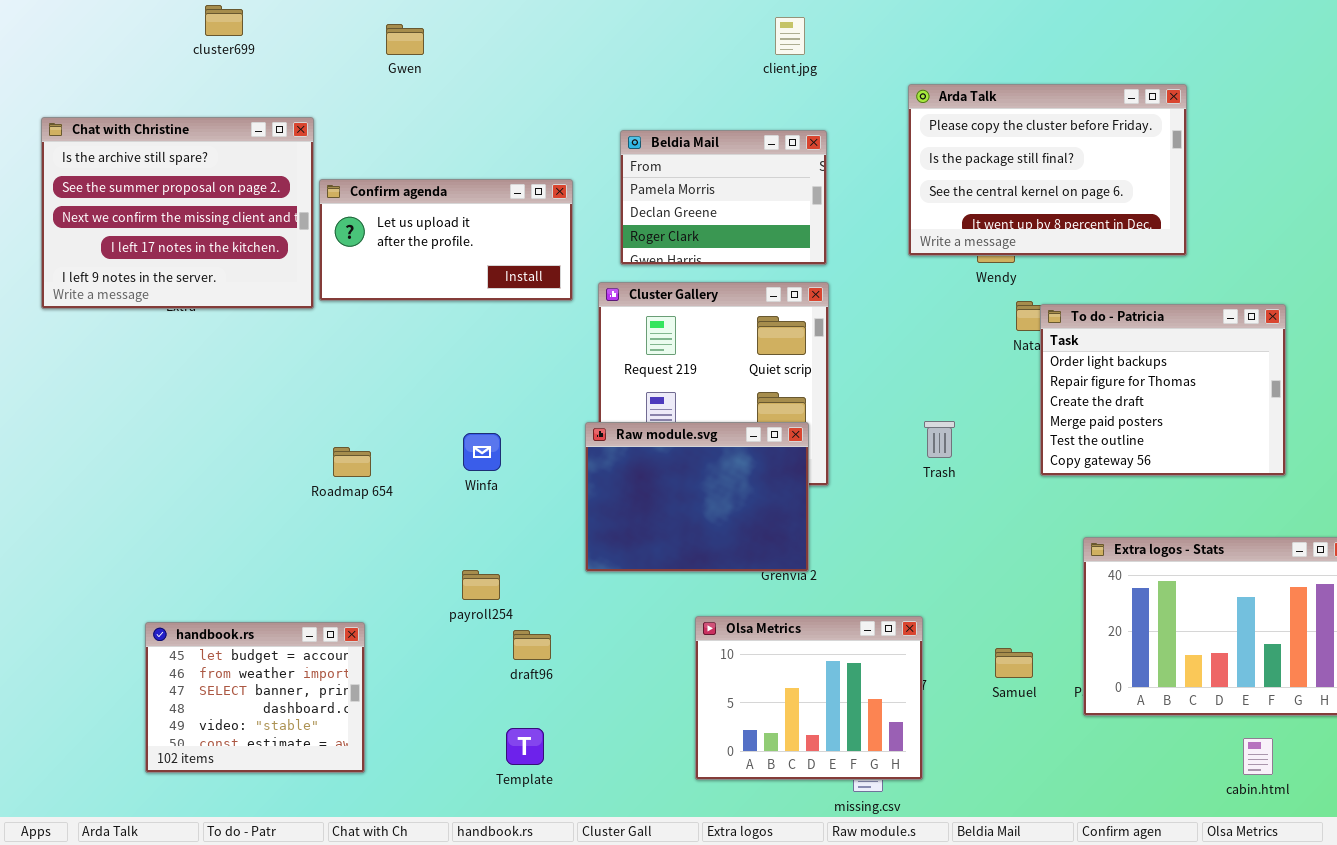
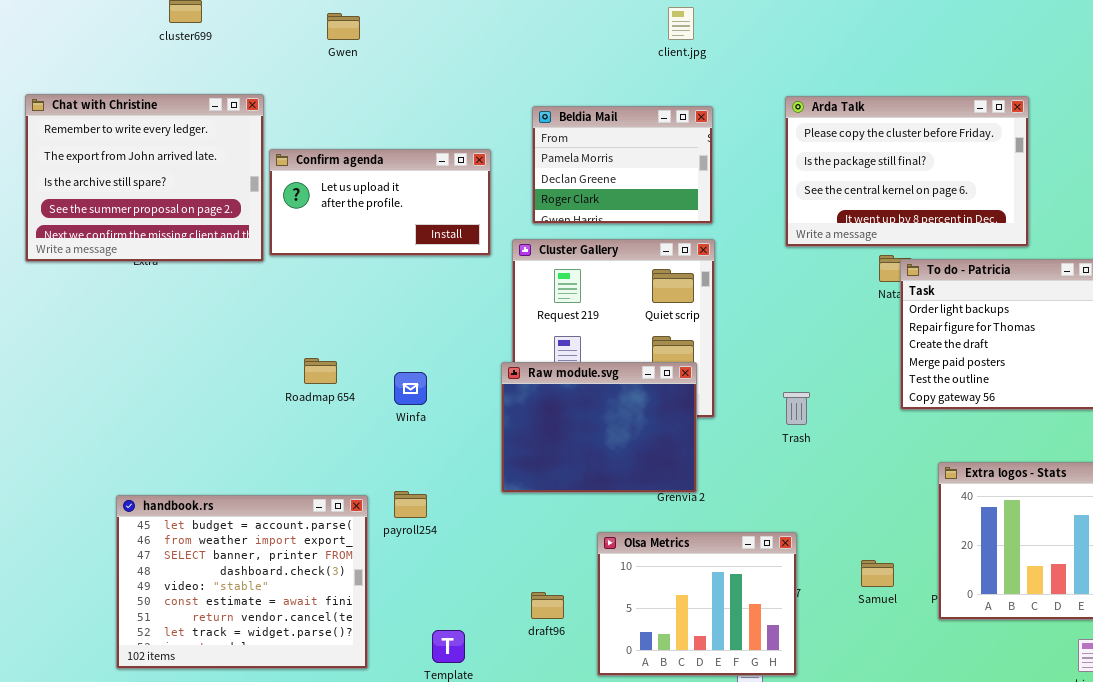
Arda Talk: [908,84,1187,256] -> [785,96,1029,247], moved
Chat with Christine: [41,117,314,309] -> [25,94,264,262], scrolled up 2 rows
Trash: [924,421,955,458] -> [783,392,810,425], moved
Roadmap 654: [333,447,371,477] -> [304,358,337,384], moved
handbook.rs: [145,622,365,773] -> [116,495,368,669], resized
draft96: [513,630,551,660] -> [531,592,564,619], moved

